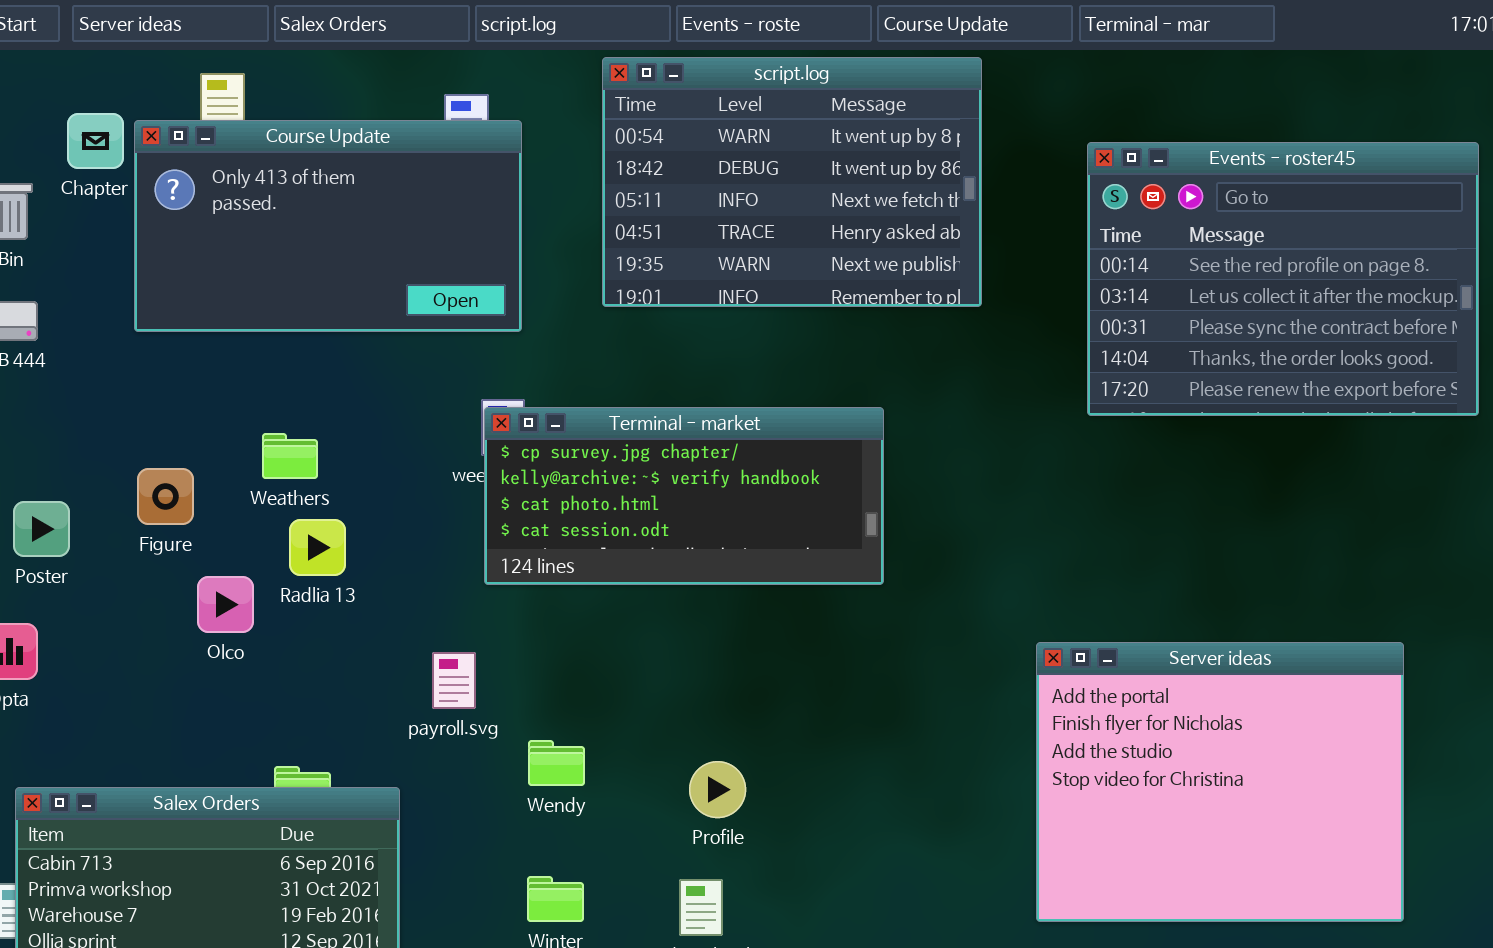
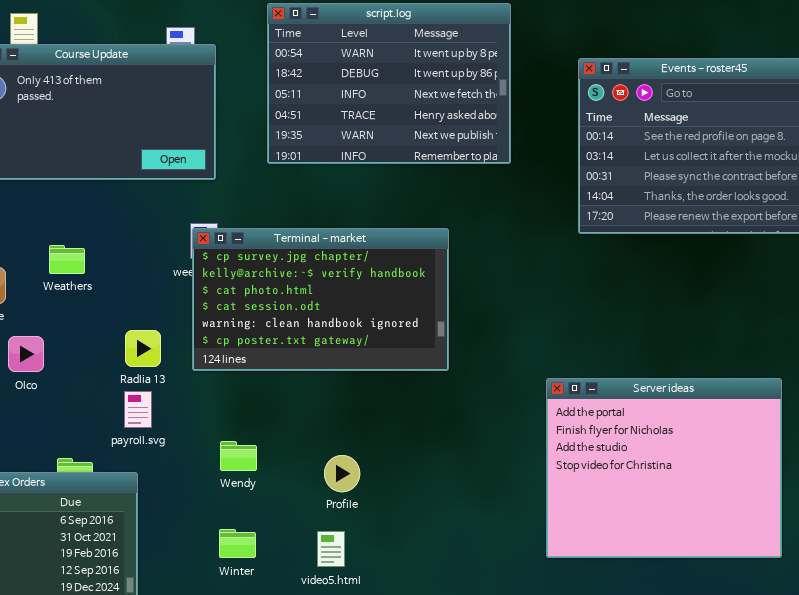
Terminal - market: [484,407,884,585] -> [192,228,449,371], resized
Radlia 13: [289,519,346,576] -> [125,330,161,367], moved
payroll.svg: [432,652,476,709] -> [124,391,152,428], moved

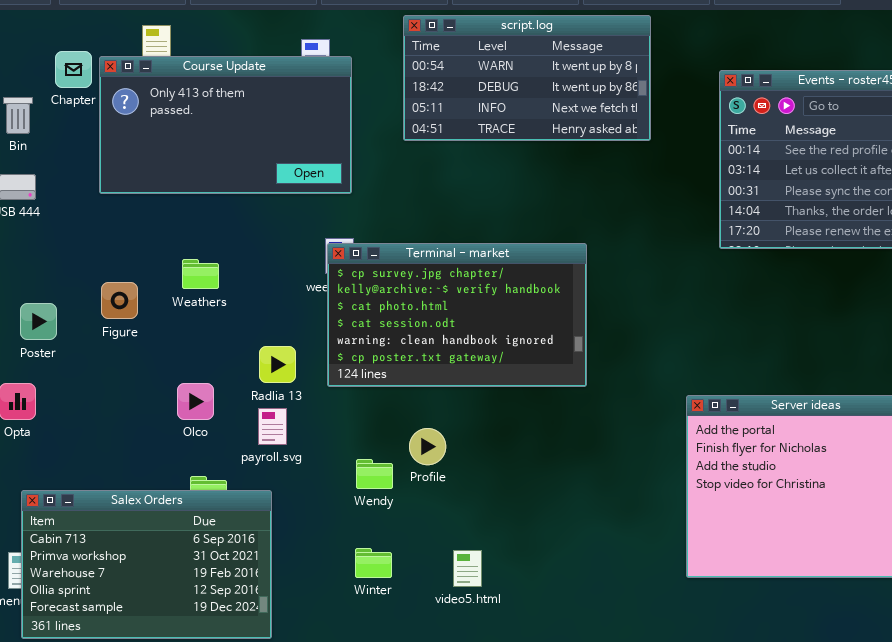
script.log: [267,3,511,164] -> [403,15,651,141], resized
Olco: [8,336,44,372] -> [177,383,214,420], moved
Profile: [324,455,360,492] -> [409,428,446,465], moved

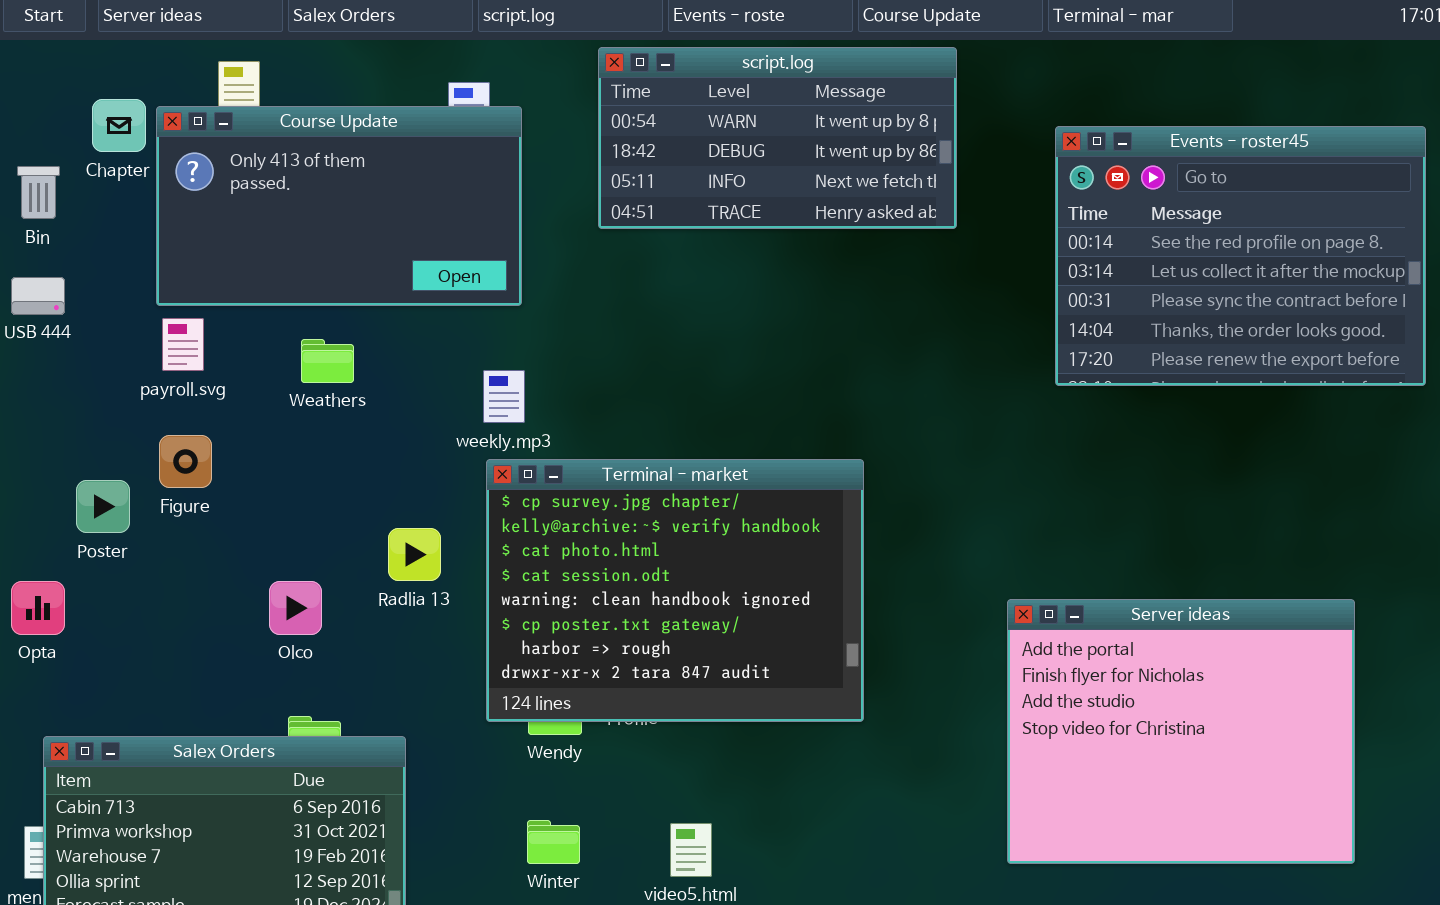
Terminal - market: [327,243,587,387] -> [486,459,864,722], moved, resized
Weathers: [182,259,219,289] -> [301,339,354,383], moved
Poster: [20,303,57,340] -> [76,480,130,533], moved
payroll.svg: [258,408,287,445] -> [162,318,204,371], moved

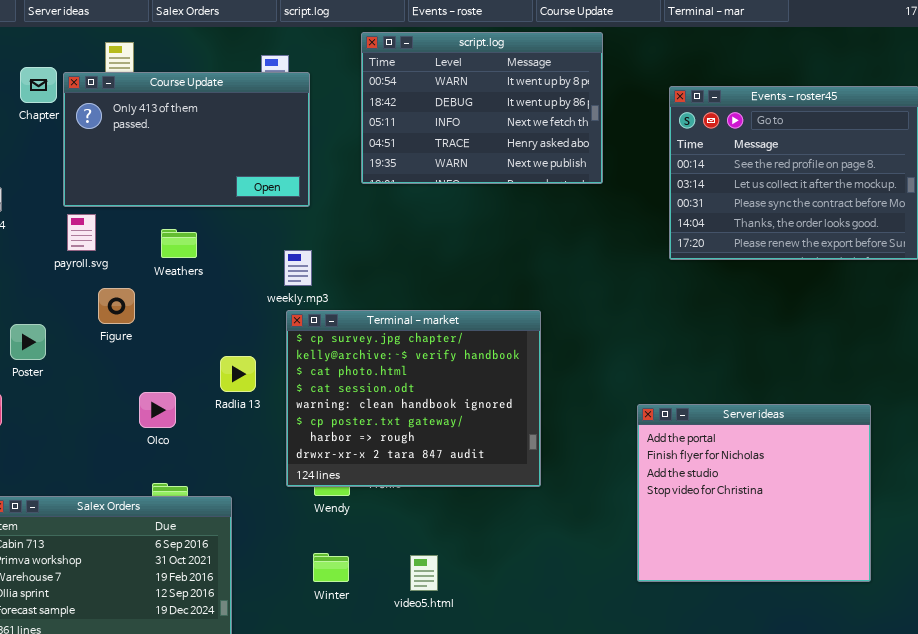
script.log: [598,47,957,229] -> [361,32,603,184], resized
Figure: [159,435,212,488] -> [98,288,135,324], moved

